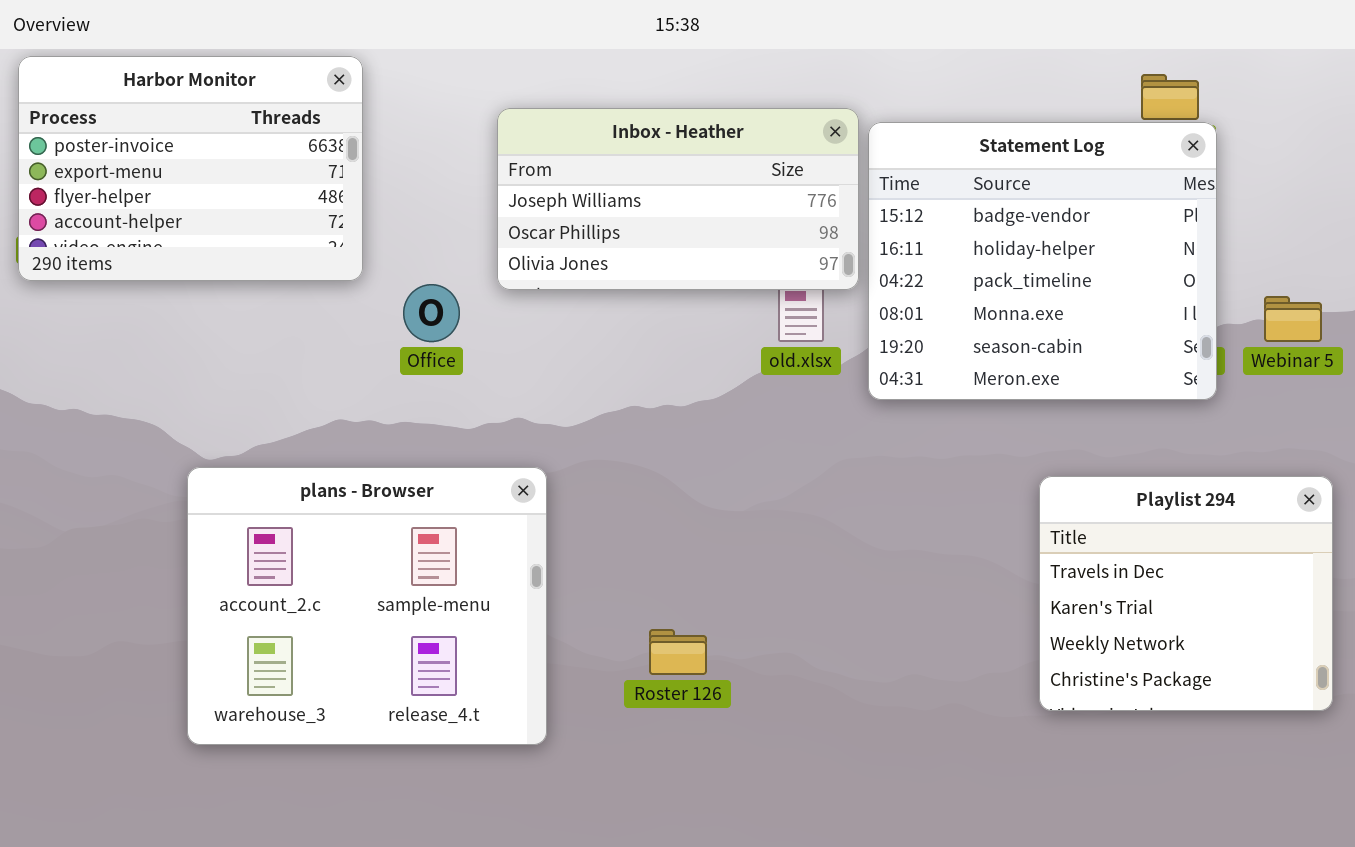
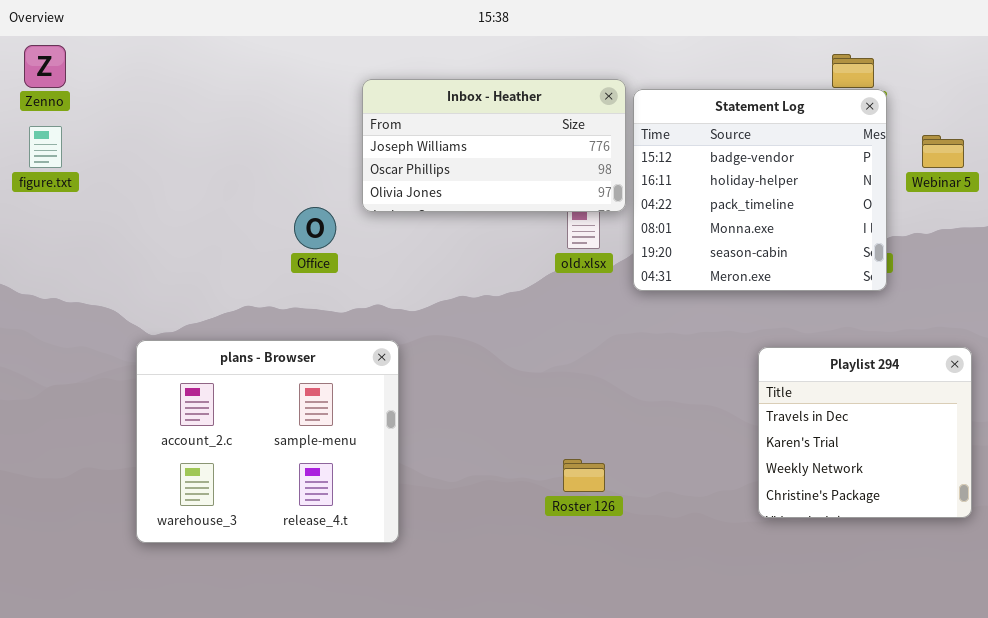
Harbor Monitor: [18,56,363,281] -> none, closed
Webinar 5: [1264,296,1322,342] -> [922,135,964,168], moved
Roster 126: [649,629,707,675] -> [563,459,605,492], moved

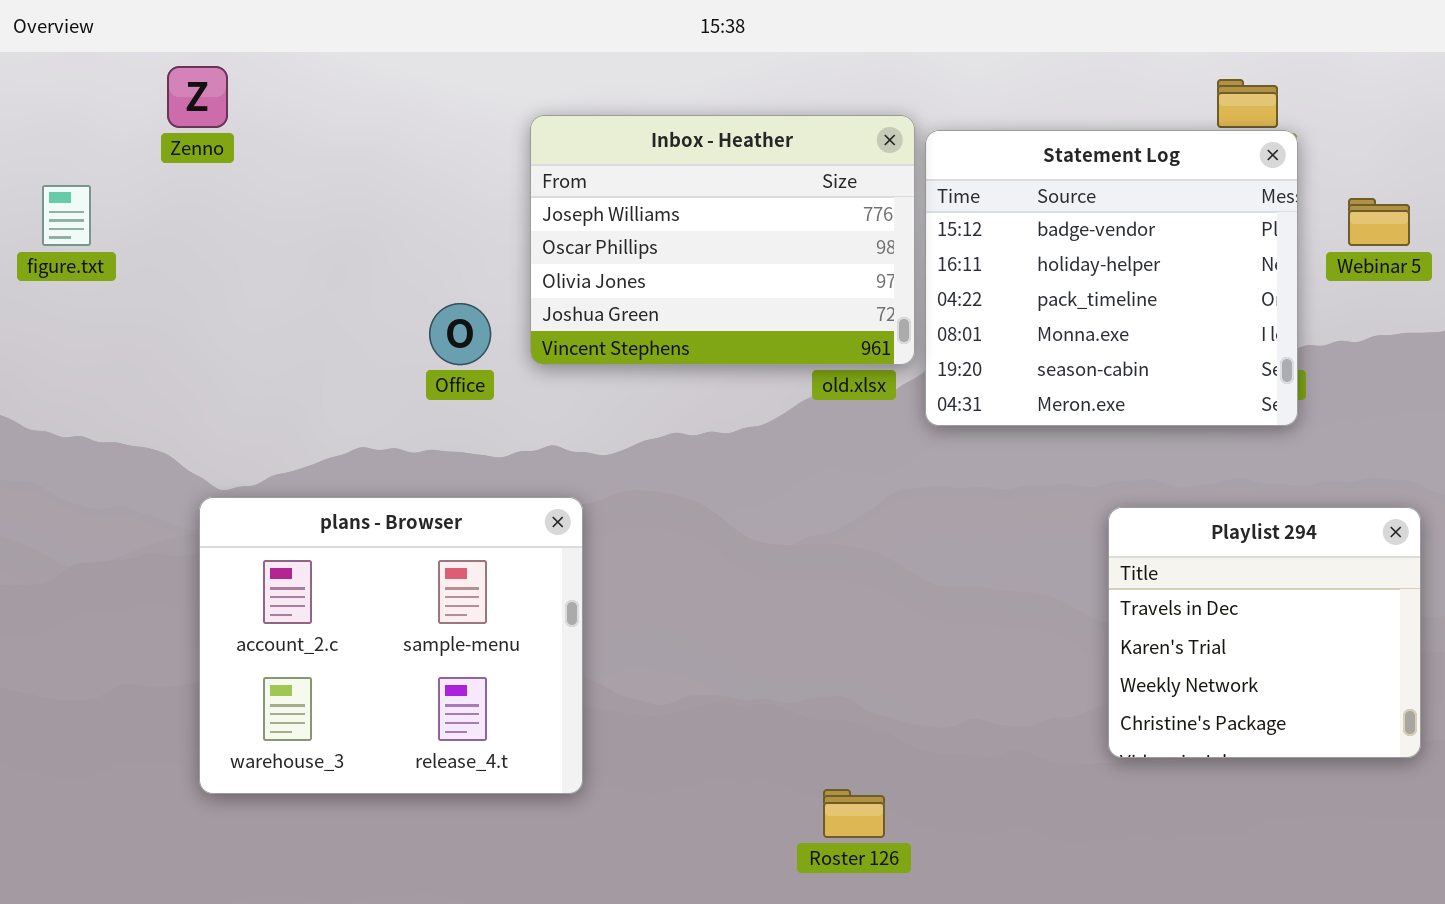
Zenno: [24,45,66,88] -> [167,66,228,128], moved
Inbox - Heather: [362,79,626,212] -> [530,115,915,365], resized
Roster 126: [563,459,605,492] -> [823,789,885,838], moved

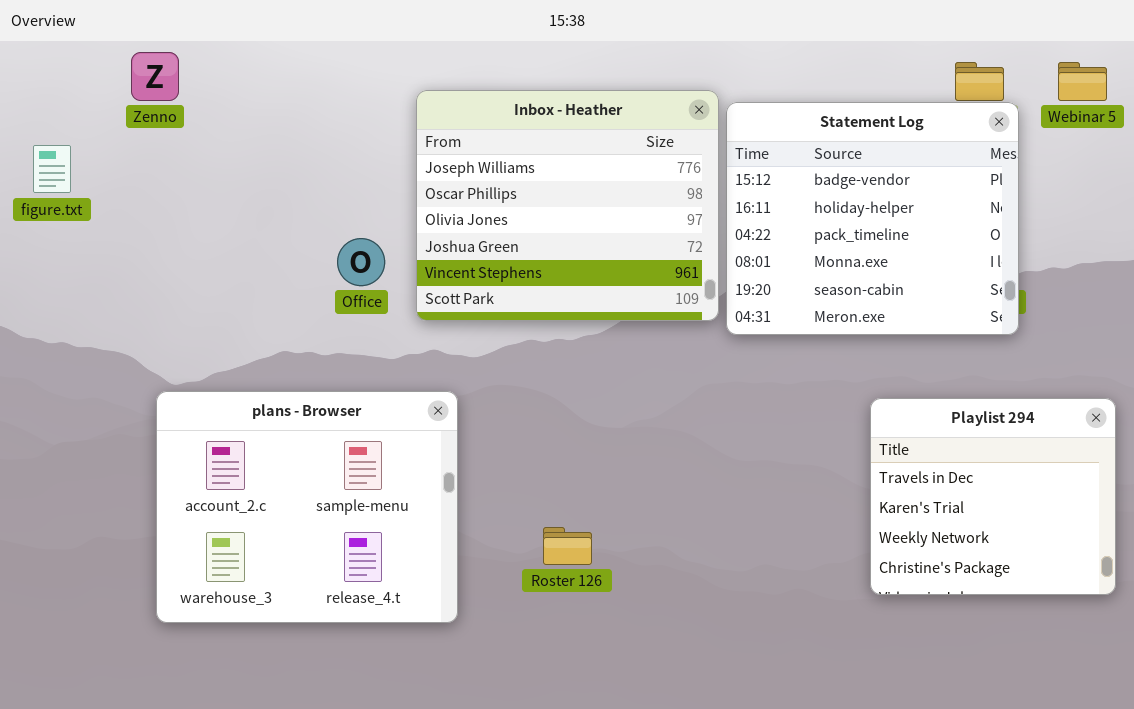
Inbox - Heather: [530,115,915,365] -> [416,90,719,321], resized
Webinar 5: [1348,198,1410,246] -> [1058,62,1107,101], moved
Roster 126: [823,789,885,838] -> [543,527,592,565], moved

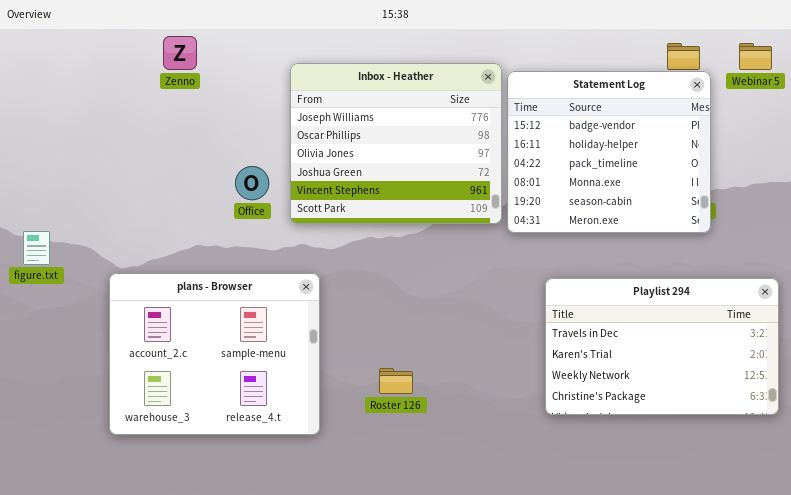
Zenno: [131,52,179,101] -> [163,36,197,70], moved
figure.txt: [33,145,71,193] -> [23,231,50,265], moved
Playlist 294: [870,398,1116,595] -> [545,278,779,415], resized

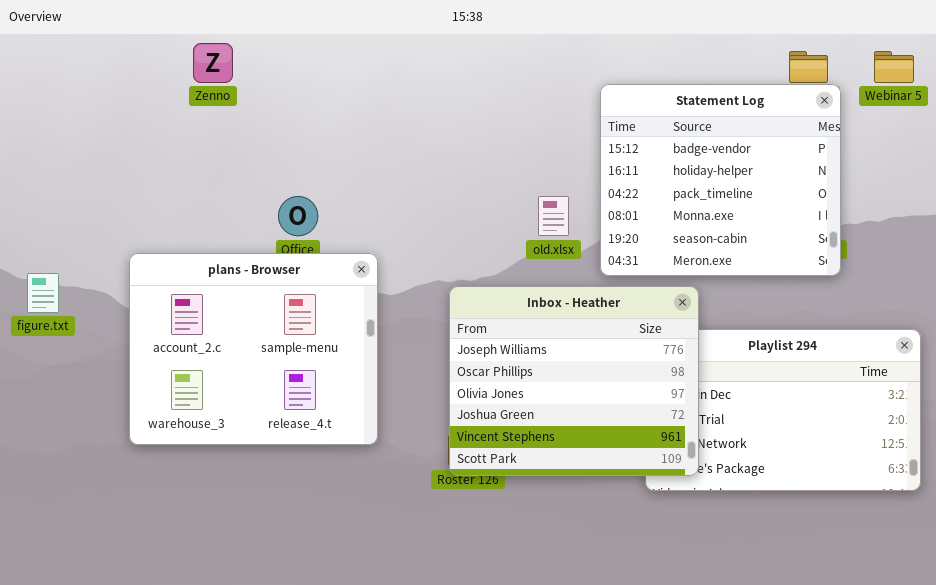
Inbox - Heather: [290,63,502,224] -> [449,286,699,476], moved
plans - Browser: [109,273,320,435] -> [129,253,378,445], moved

